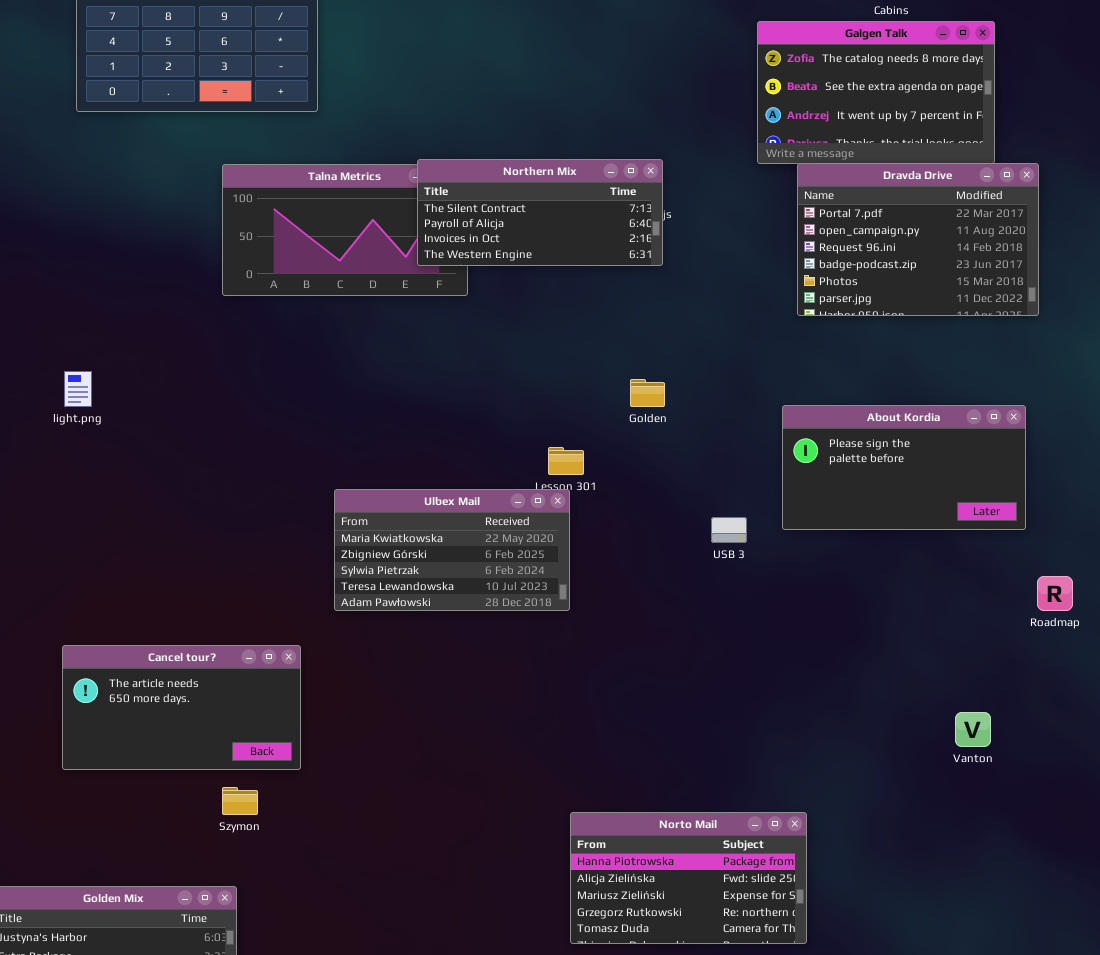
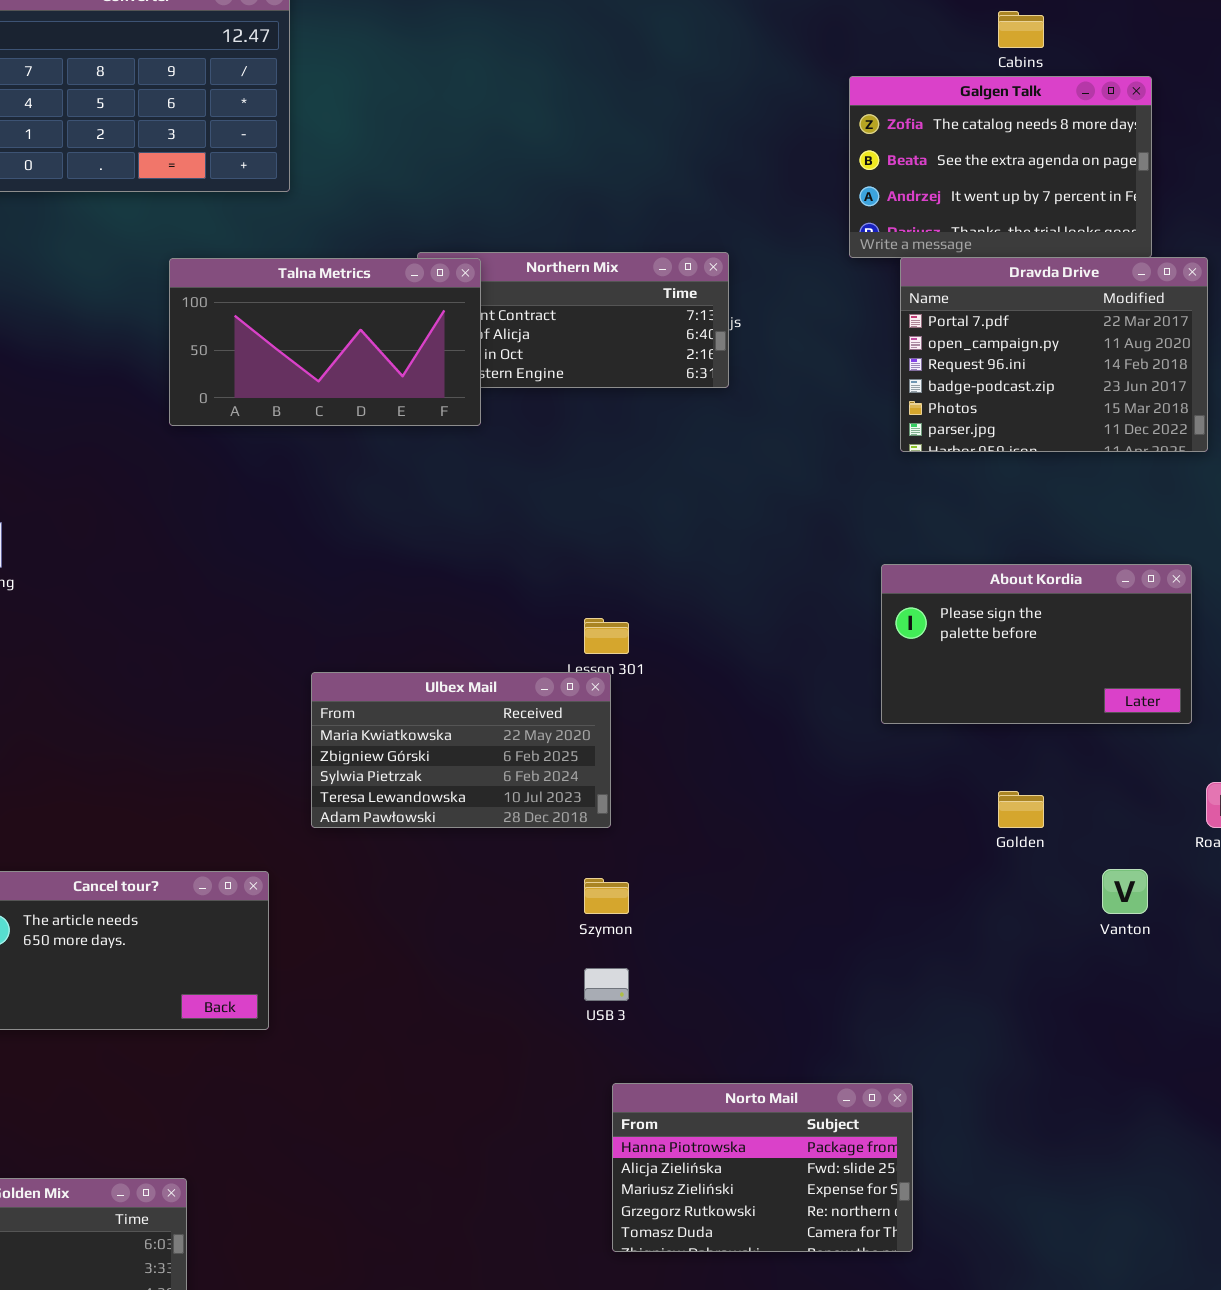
Talna Metrics: [222,164,468,296] -> [169,258,481,426], raised
Golden: [630,379,665,407] -> [998,791,1044,828], moved
USB 3: [711,517,747,543] -> [584,968,629,1001], moved
Vanton: [955,712,991,747] -> [1102,869,1148,914], moved
Szymon: [222,787,258,815] -> [584,878,629,914], moved

